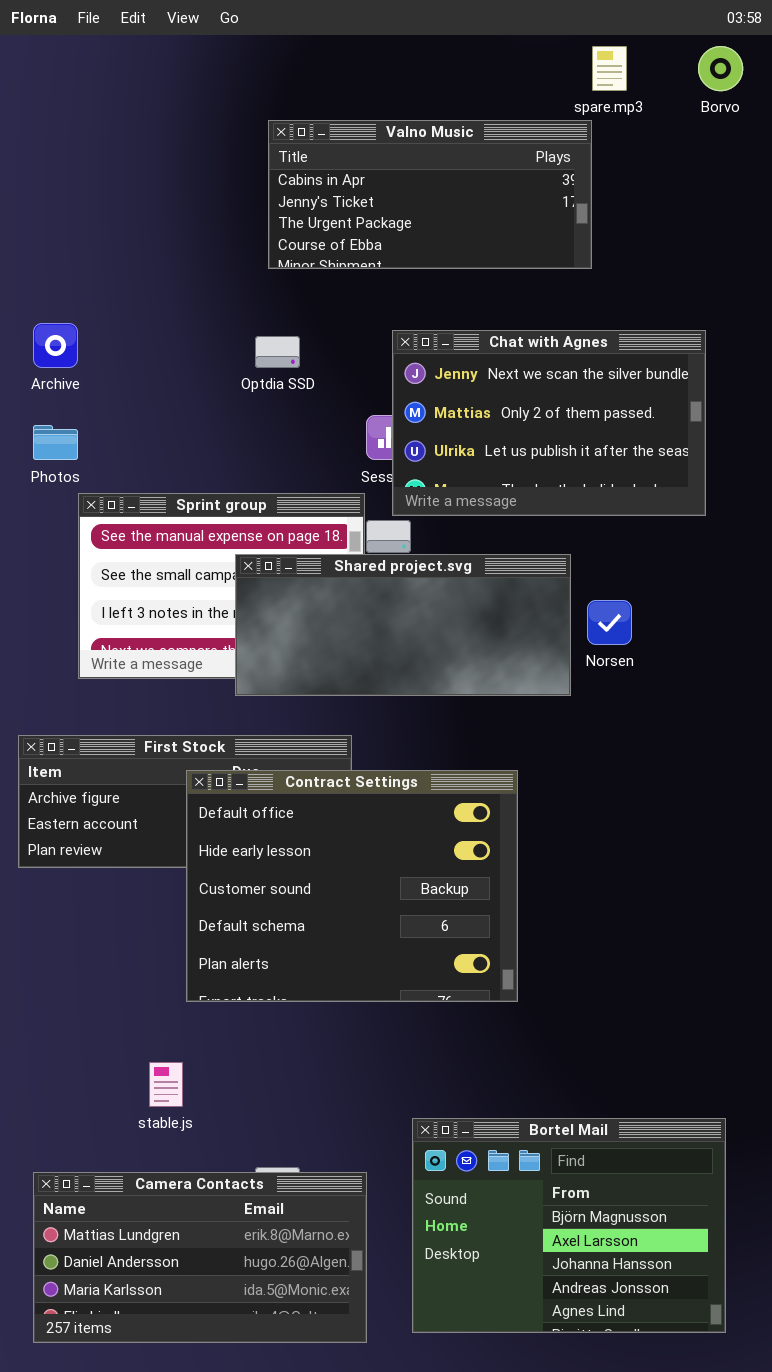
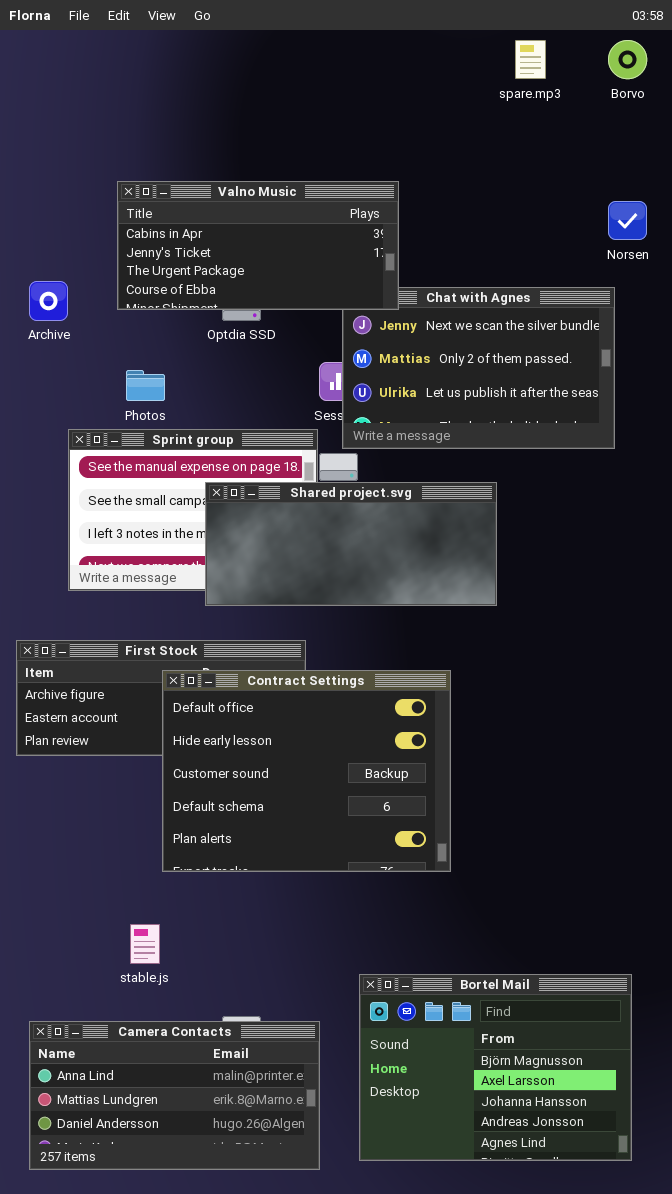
Valno Music: [268,120,592,269] -> [117,181,399,310], moved
Photos: [33,425,78,460] -> [126,370,165,401], moved
Norsen: [587,600,632,645] -> [608,201,647,240], moved
Camera Contacts: [33,1172,367,1343] -> [29,1021,320,1170], scrolled up 1 row

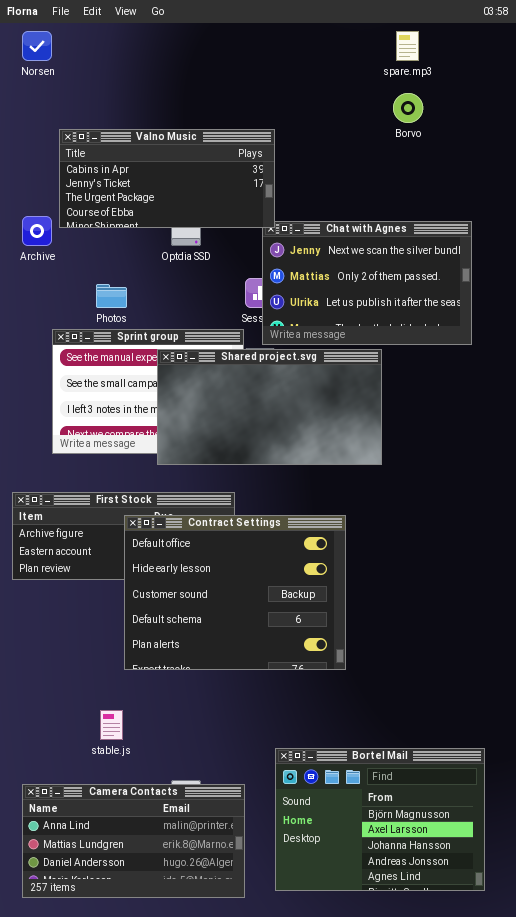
Borvo: [608,40,647,79] -> [393,93,423,123], moved
Valno Music: [117,181,399,310] -> [59,129,275,228], moved
Norsen: [608,201,647,240] -> [22,31,52,61], moved
Shared project.svg: [205,482,497,606] -> [157,349,382,465], resized

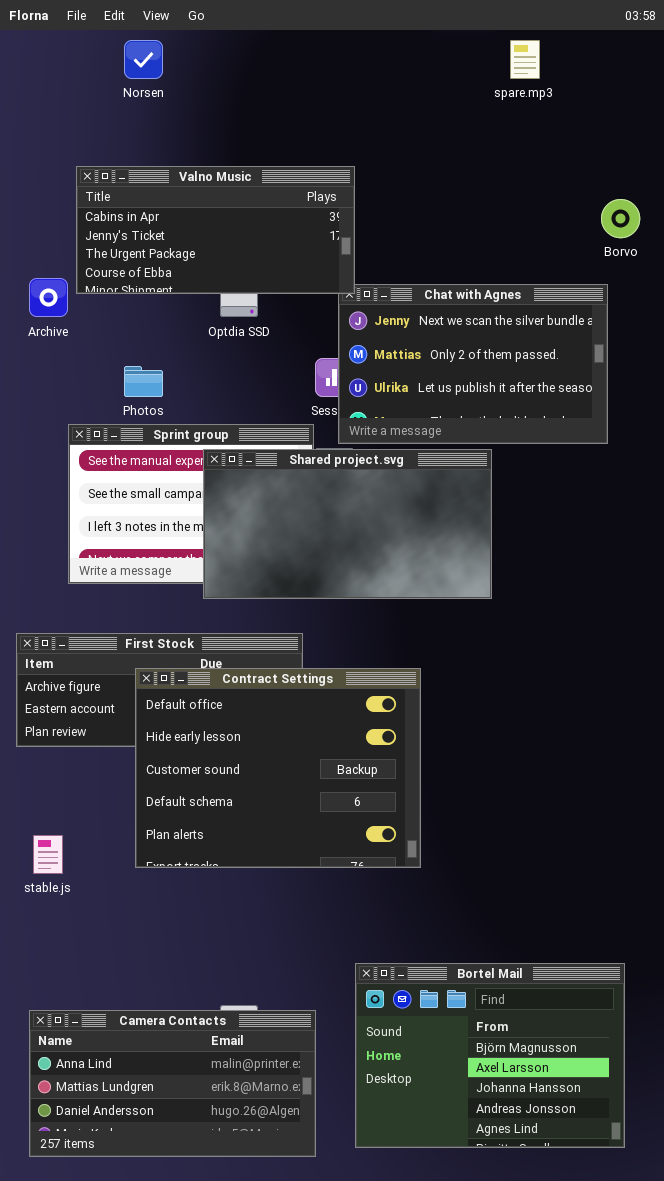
Norsen: [22,31,52,61] -> [124,40,163,79], moved
Borvo: [393,93,423,123] -> [601,199,640,238], moved
Contract Settings: [124,515,346,670] -> [135,668,421,868], moved
stable.js: [100,710,123,740] -> [33,835,63,874], moved

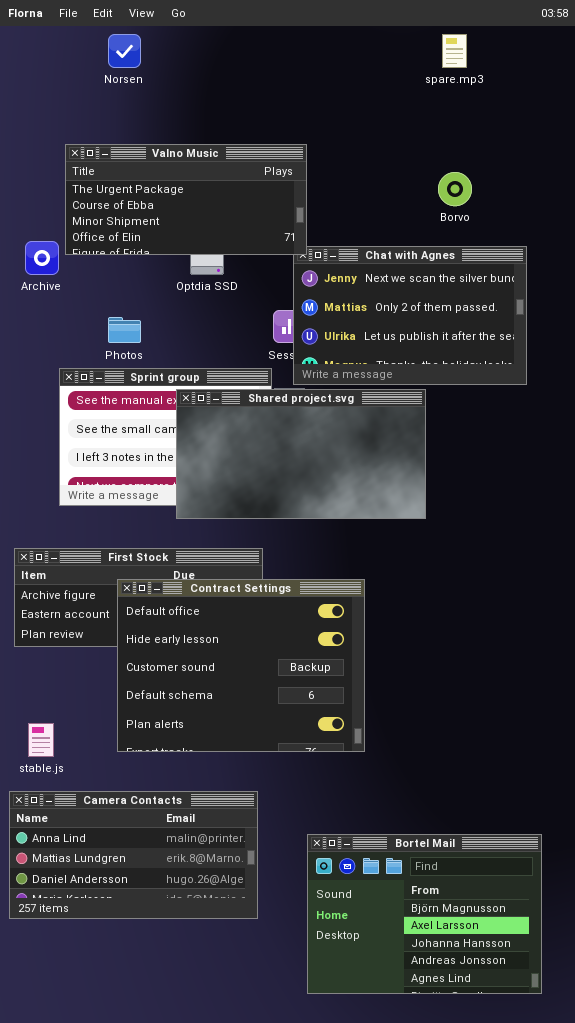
Valno Music: [76,166,355,294] -> [65,144,307,255], scrolled down 2 rows
Borvo: [601,199,640,238] -> [438,172,472,206], moved
Camera Contacts: [29,1010,316,1157] -> [9,791,258,919], moved

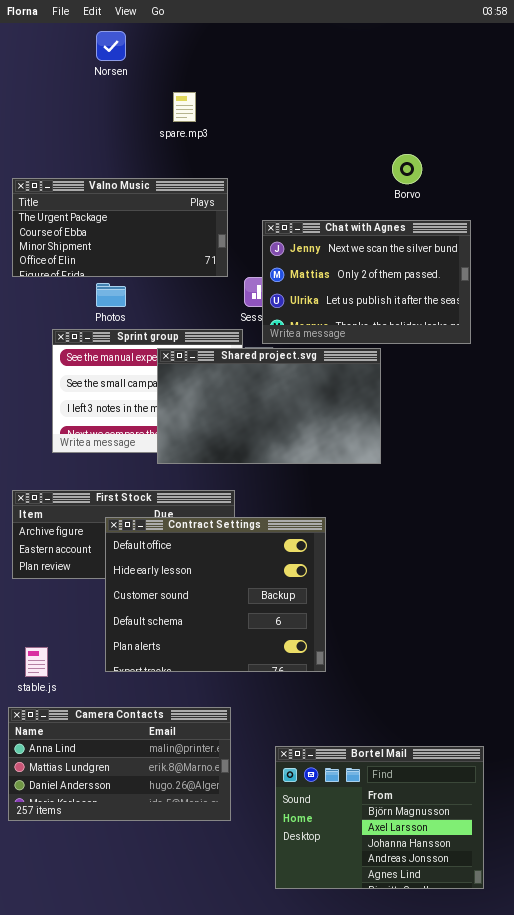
spare.mp3: [442,34,467,68] -> [173,92,196,122], moved
Valno Music: [65,144,307,255] -> [12,178,228,277], moved

